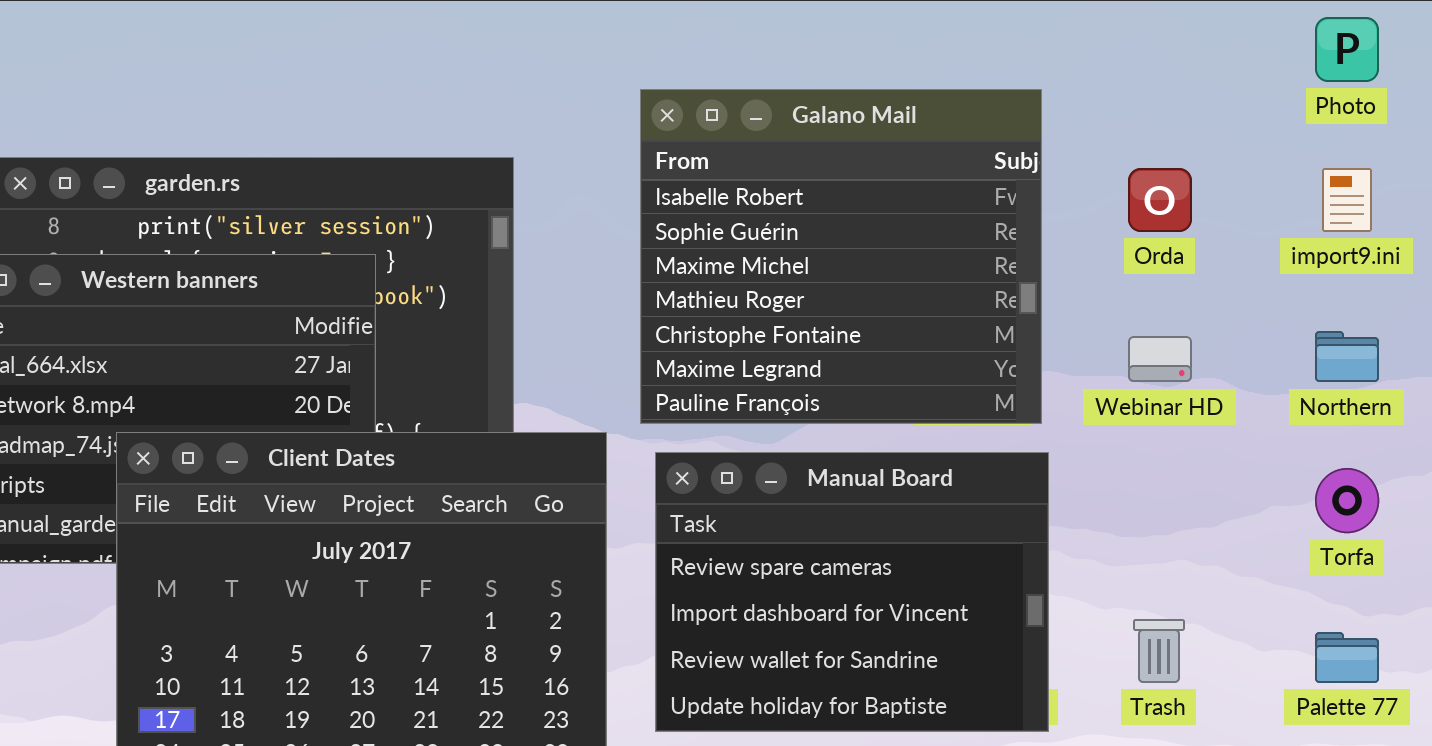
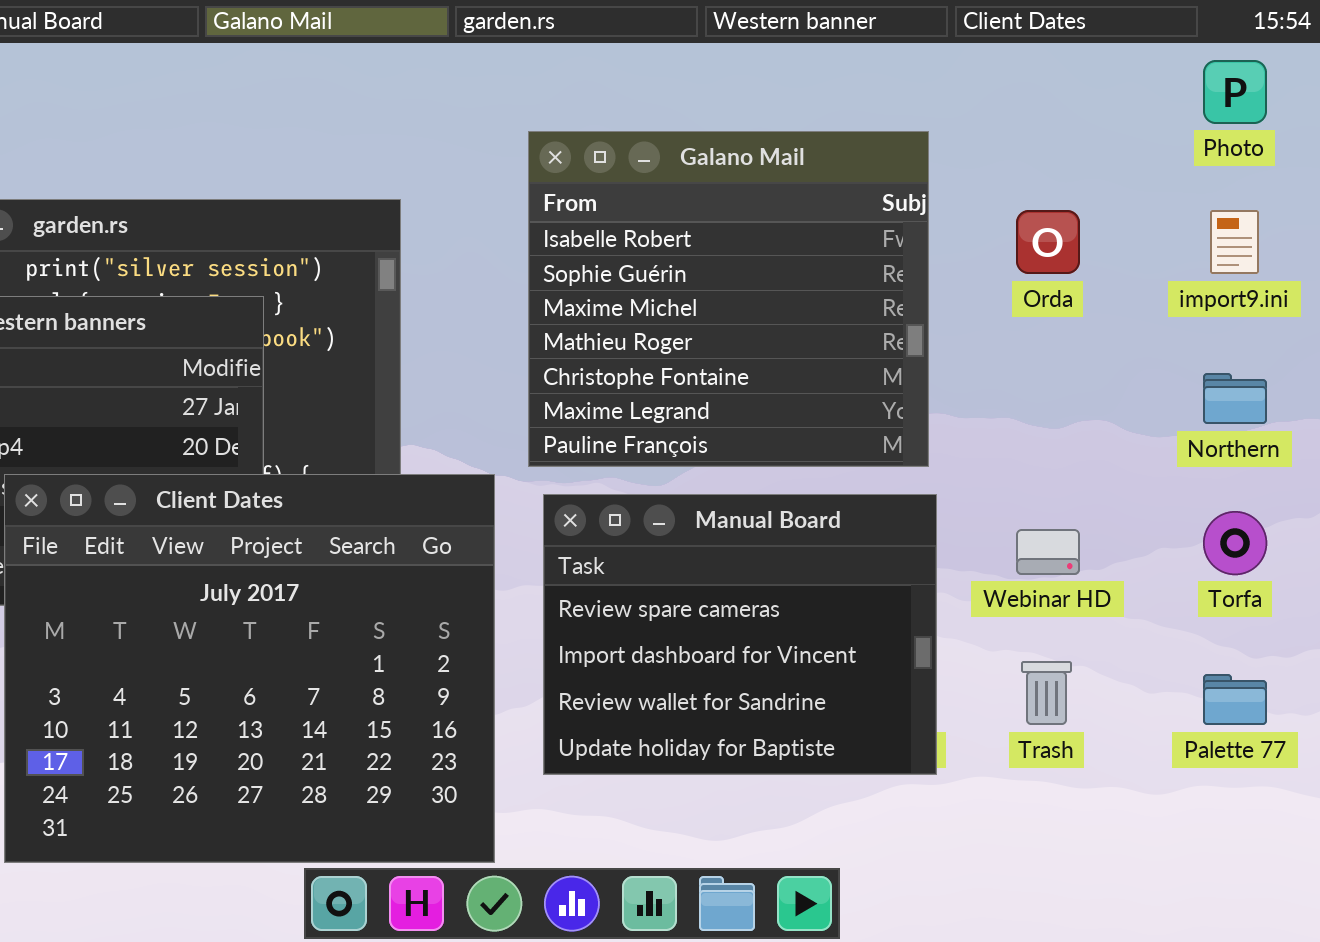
Webinar HD: [1128,336,1192,382] -> [1016,529,1080,575], moved

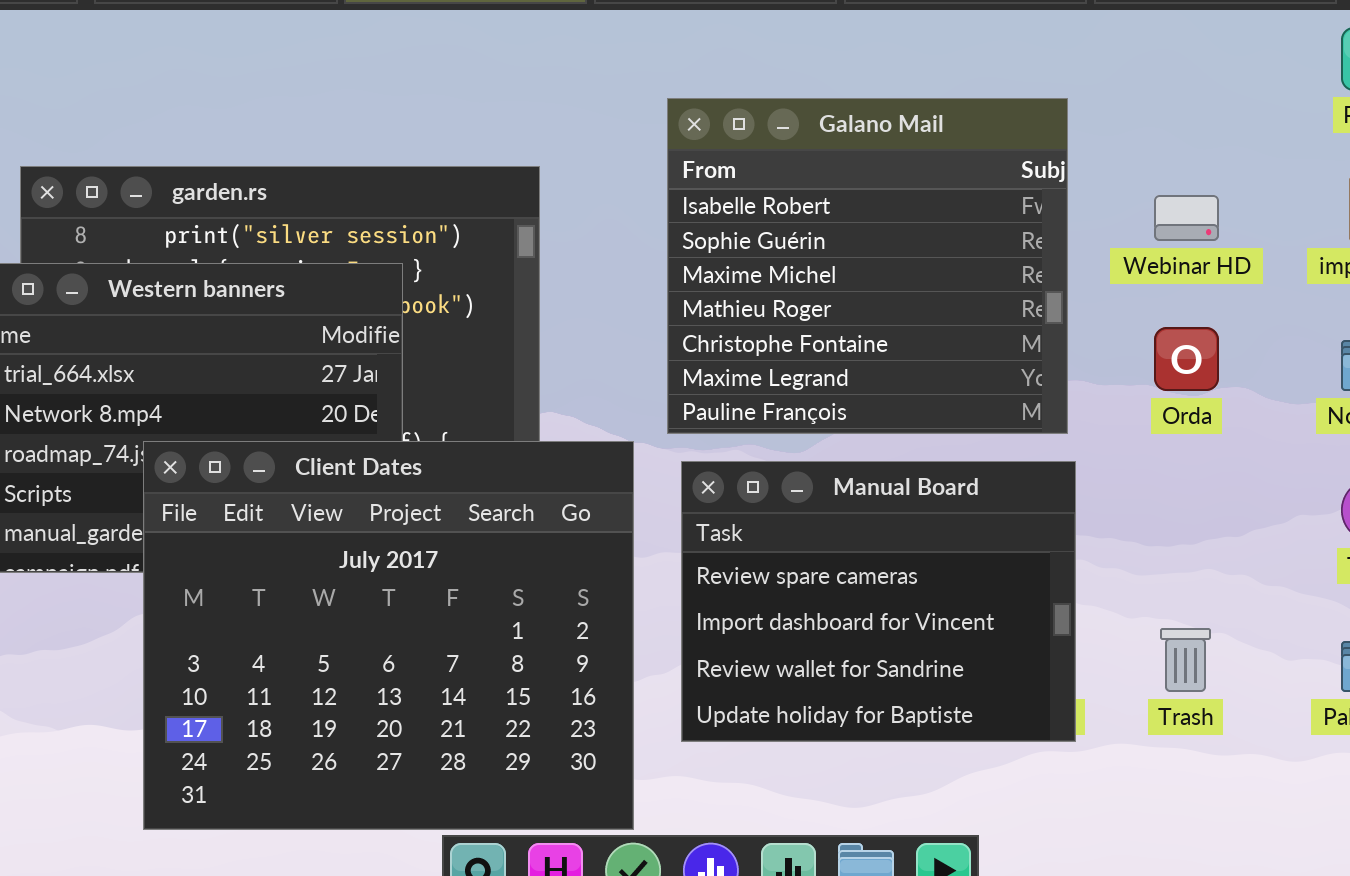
Orda: [1016,210,1080,274] -> [1154,327,1219,391], moved
Webinar HD: [1016,529,1080,575] -> [1154,195,1219,241], moved

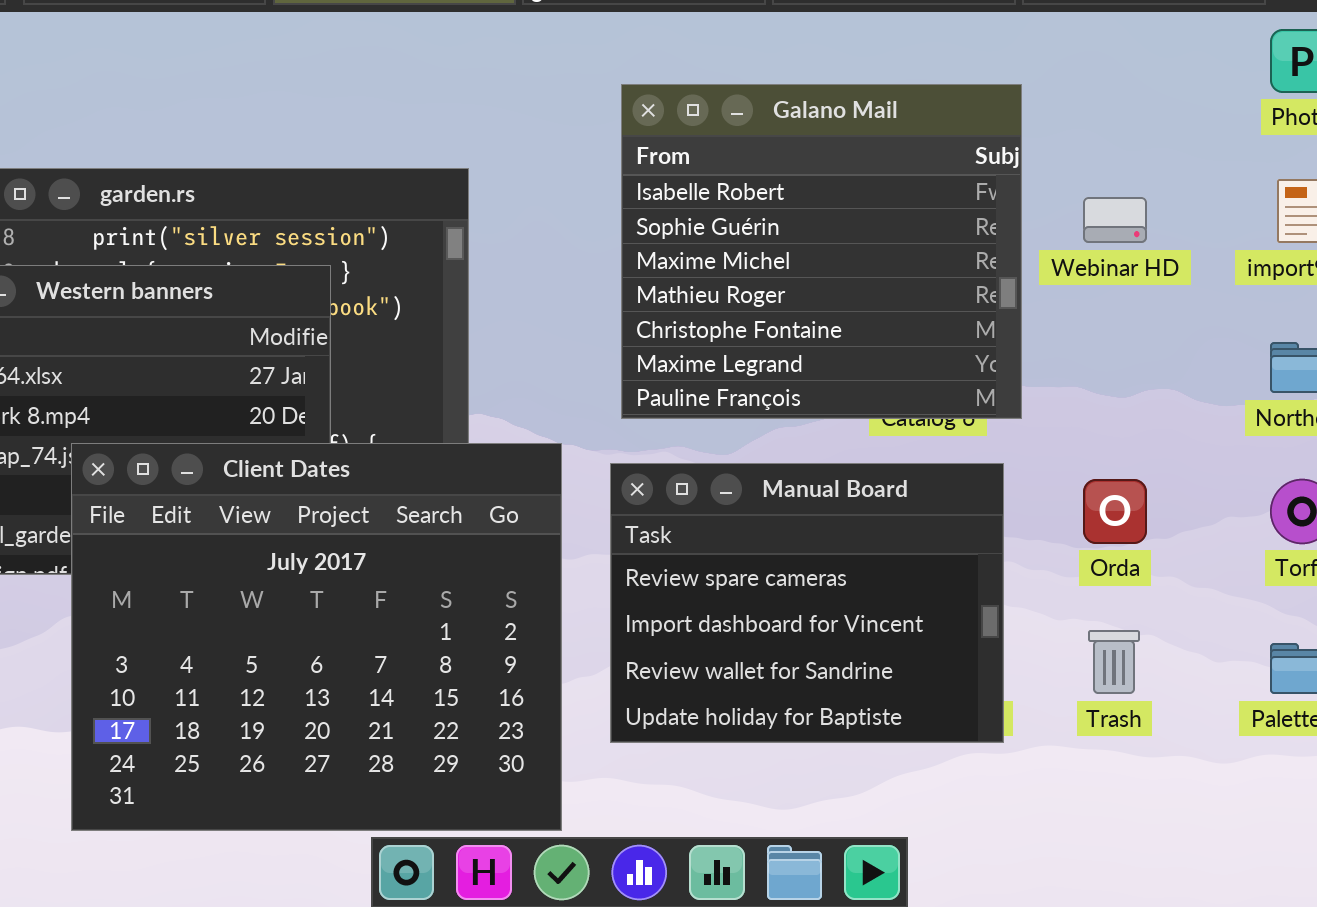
Galano Mail: [667,98,1068,434] -> [621,84,1022,419], moved
Orda: [1154,327,1219,391] -> [1083,479,1147,544], moved

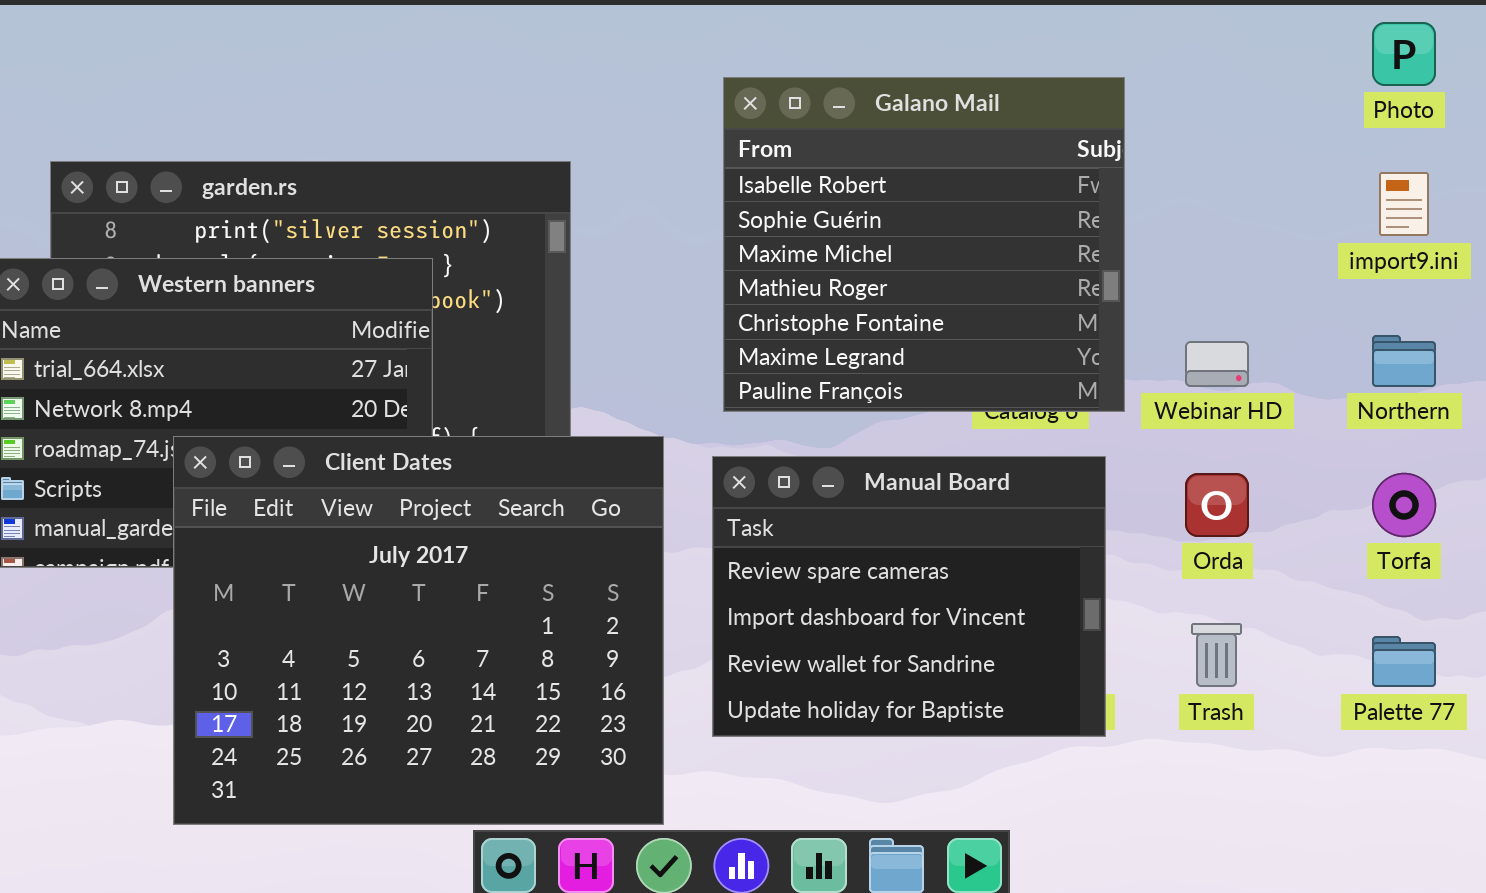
Webinar HD: [1083,197,1147,243] -> [1185,341,1249,387], moved

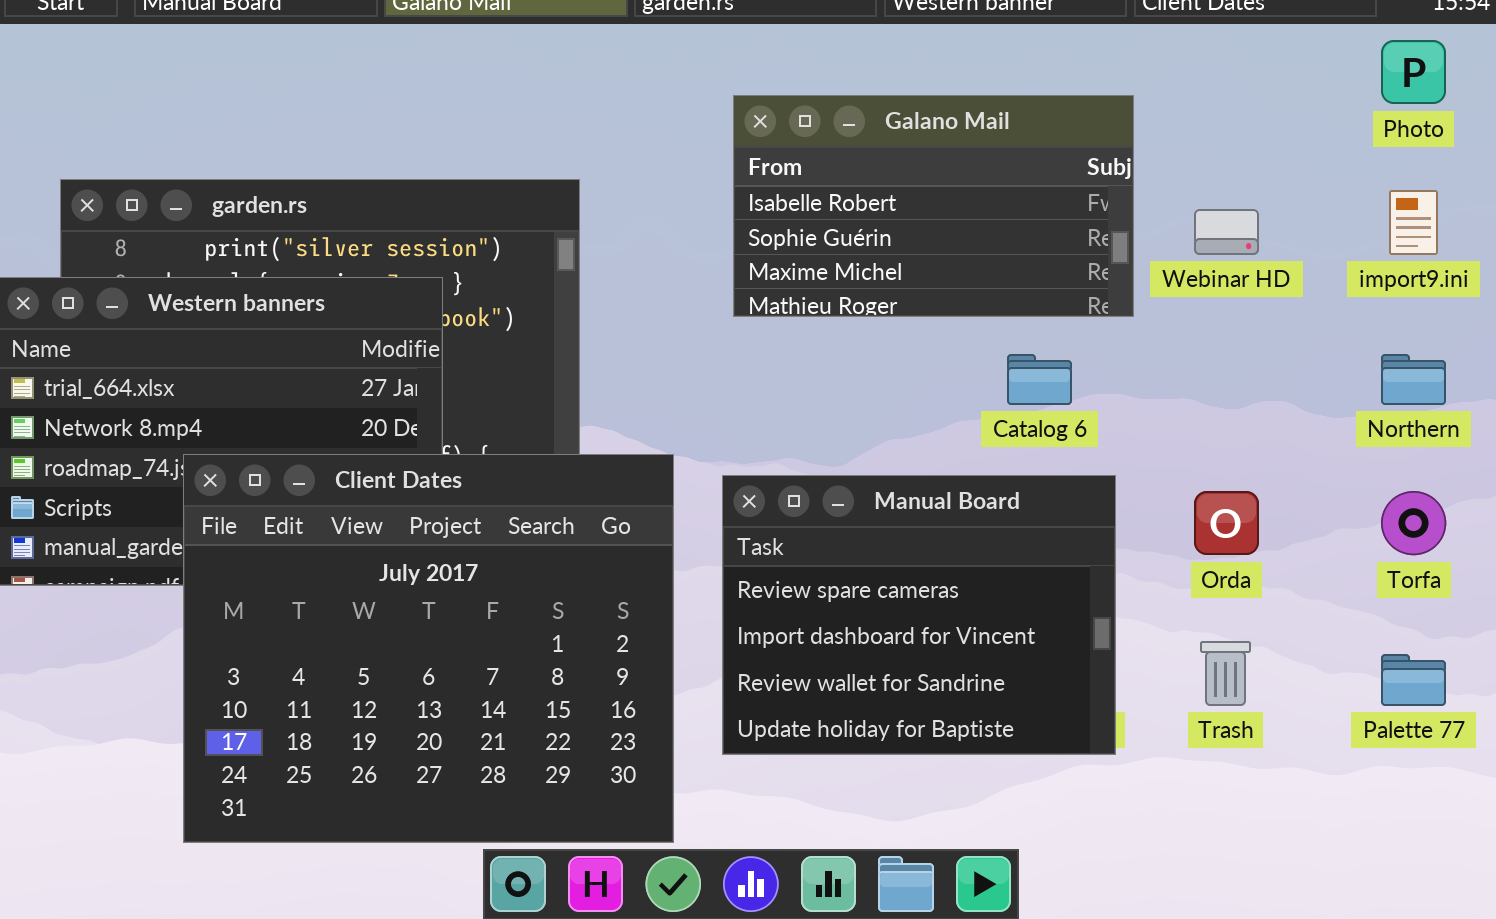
Galano Mail: [723,77,1125,412] -> [733,95,1134,317], resized
Webinar HD: [1185,341,1249,387] -> [1194,209,1259,255], moved

